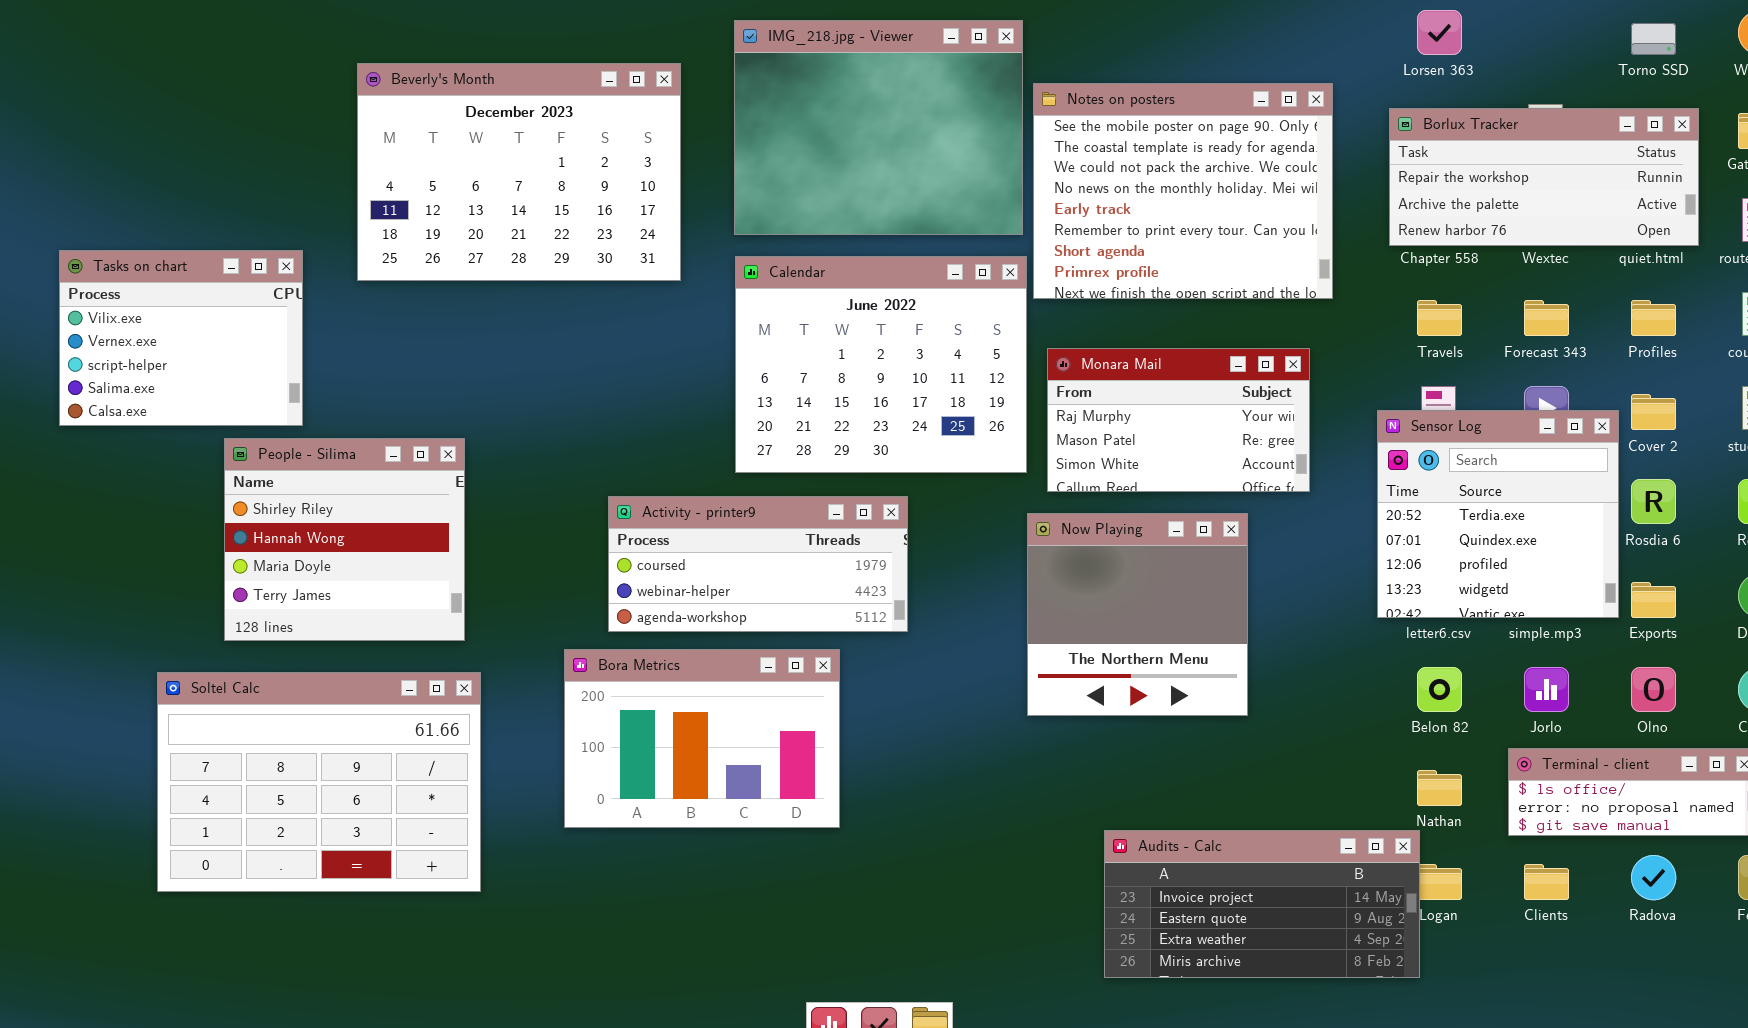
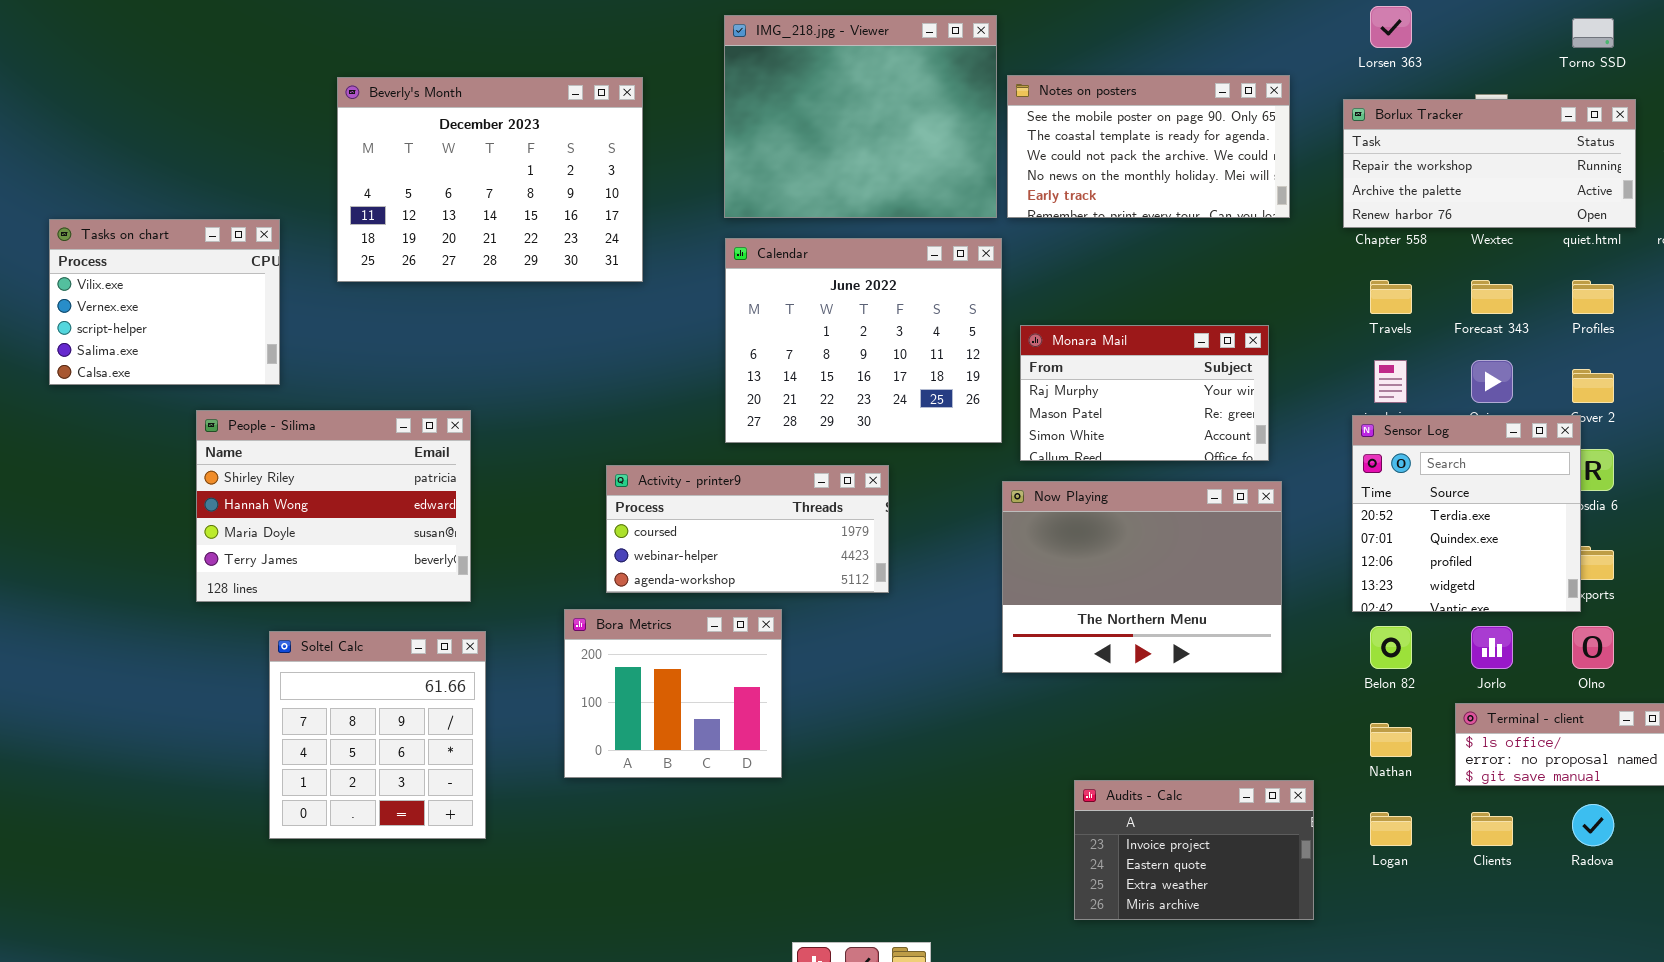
Beverly's Month: [357,63,681,281] -> [337,77,643,282], moved
Notes on posters: [1033,83,1333,299] -> [1007,75,1290,218], resized
Tasks on chart: [59,250,303,426] -> [49,219,280,385], moved
Sensor Log: [1377,410,1619,618] -> [1352,415,1581,612], moved
People - Silima: [224,438,465,641] -> [196,410,471,602], resized
Now Playing: [1027,513,1248,716] -> [1002,481,1282,673], resized
Bora Metrics: [564,649,840,828] -> [564,609,782,778], resized
Soltel Calc: [157,672,481,892] -> [269,631,486,839], resized
Audits - Calc: [1104,830,1420,978] -> [1074,780,1314,920], resized

